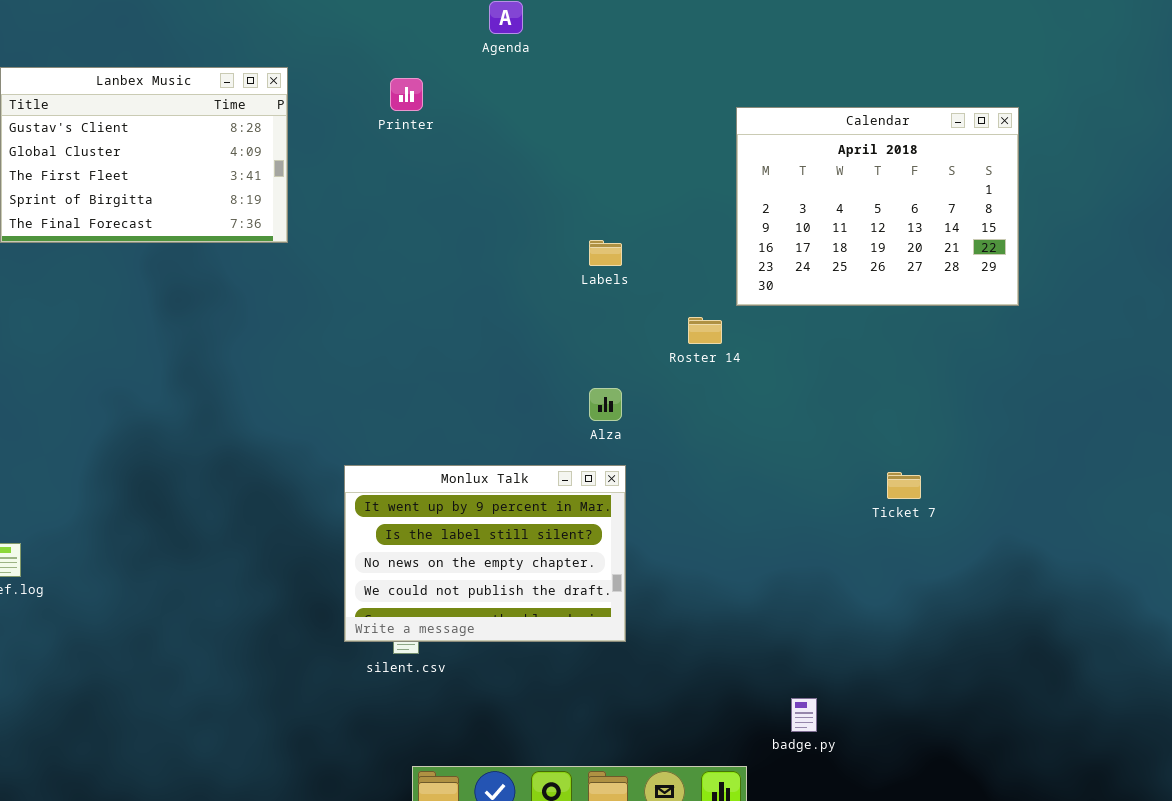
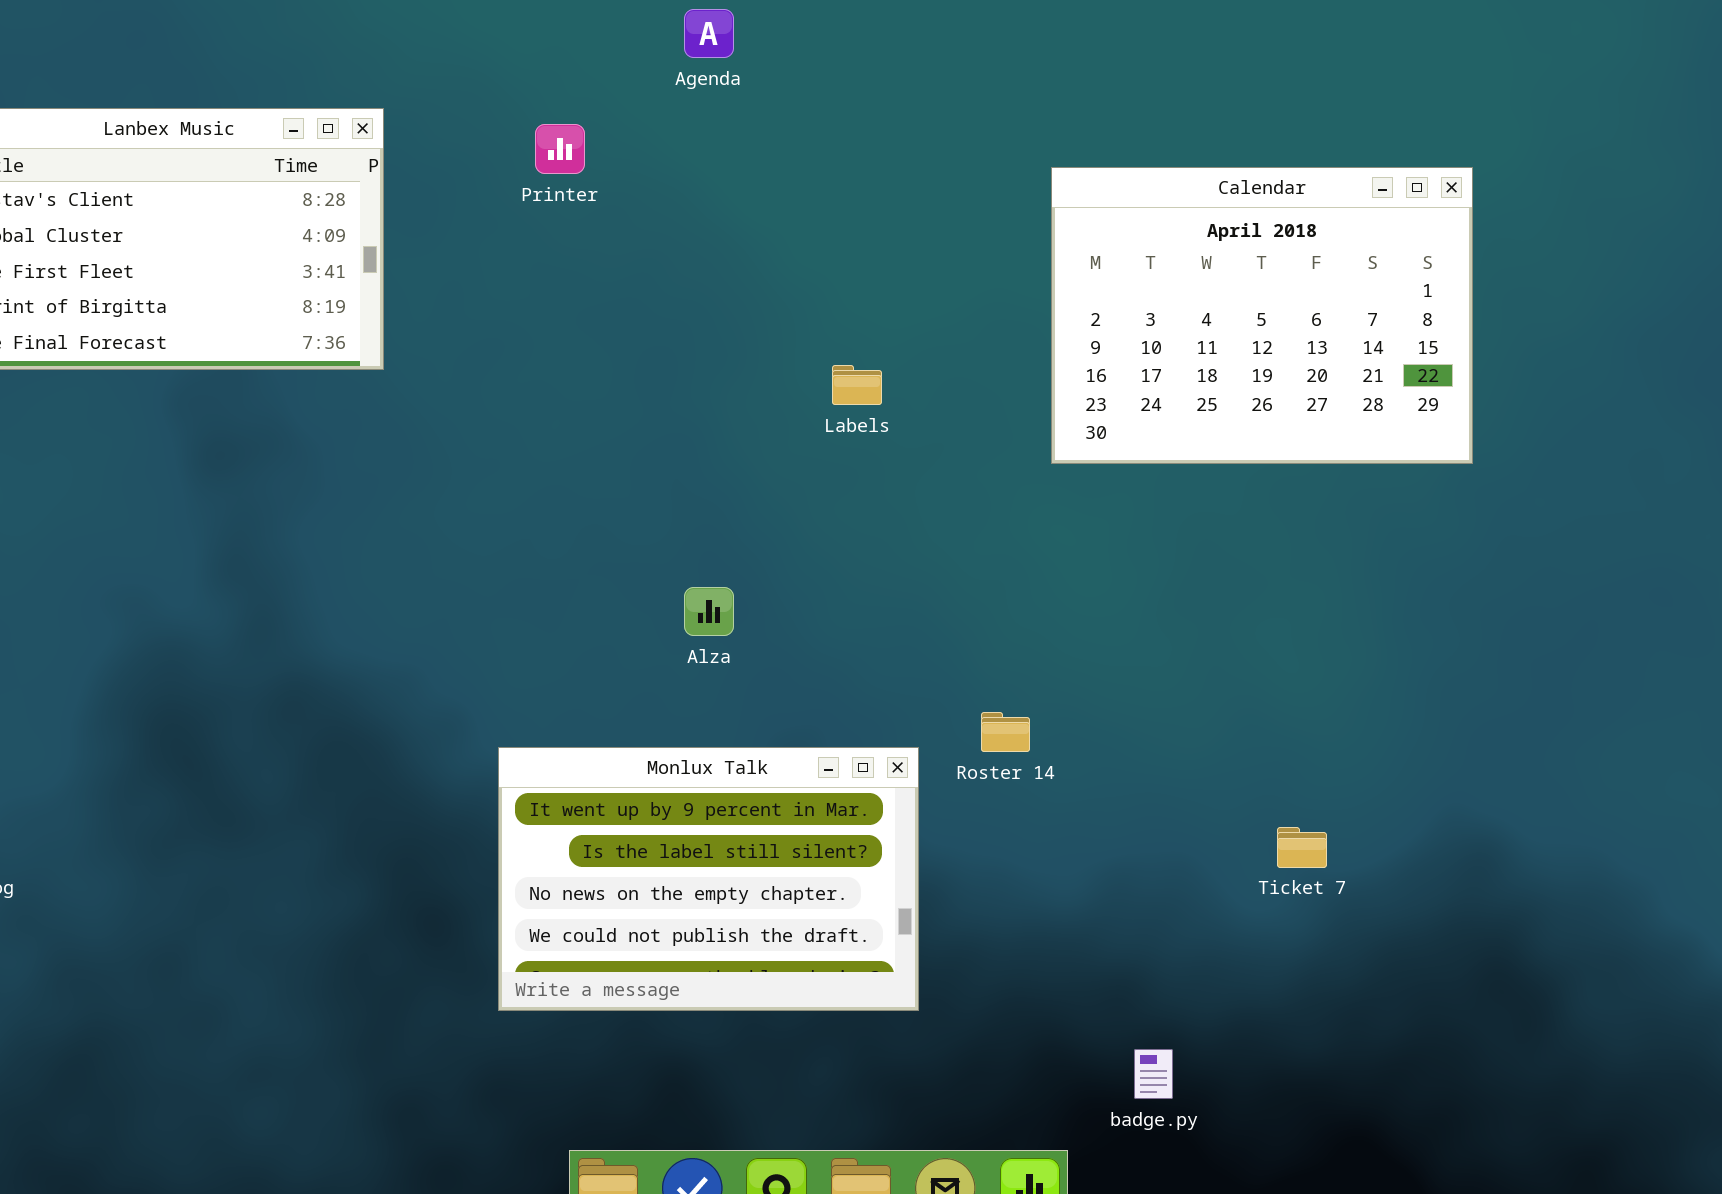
Roster 14: [688,317,722,344] -> [981,712,1030,752], moved
Alza: [589,388,622,421] -> [684,587,734,636], moved
Monlux Talk: [344,465,626,642] -> [498,747,919,1011], moved
Ticket 7: [887,472,921,499] -> [1277,827,1327,868], moved

